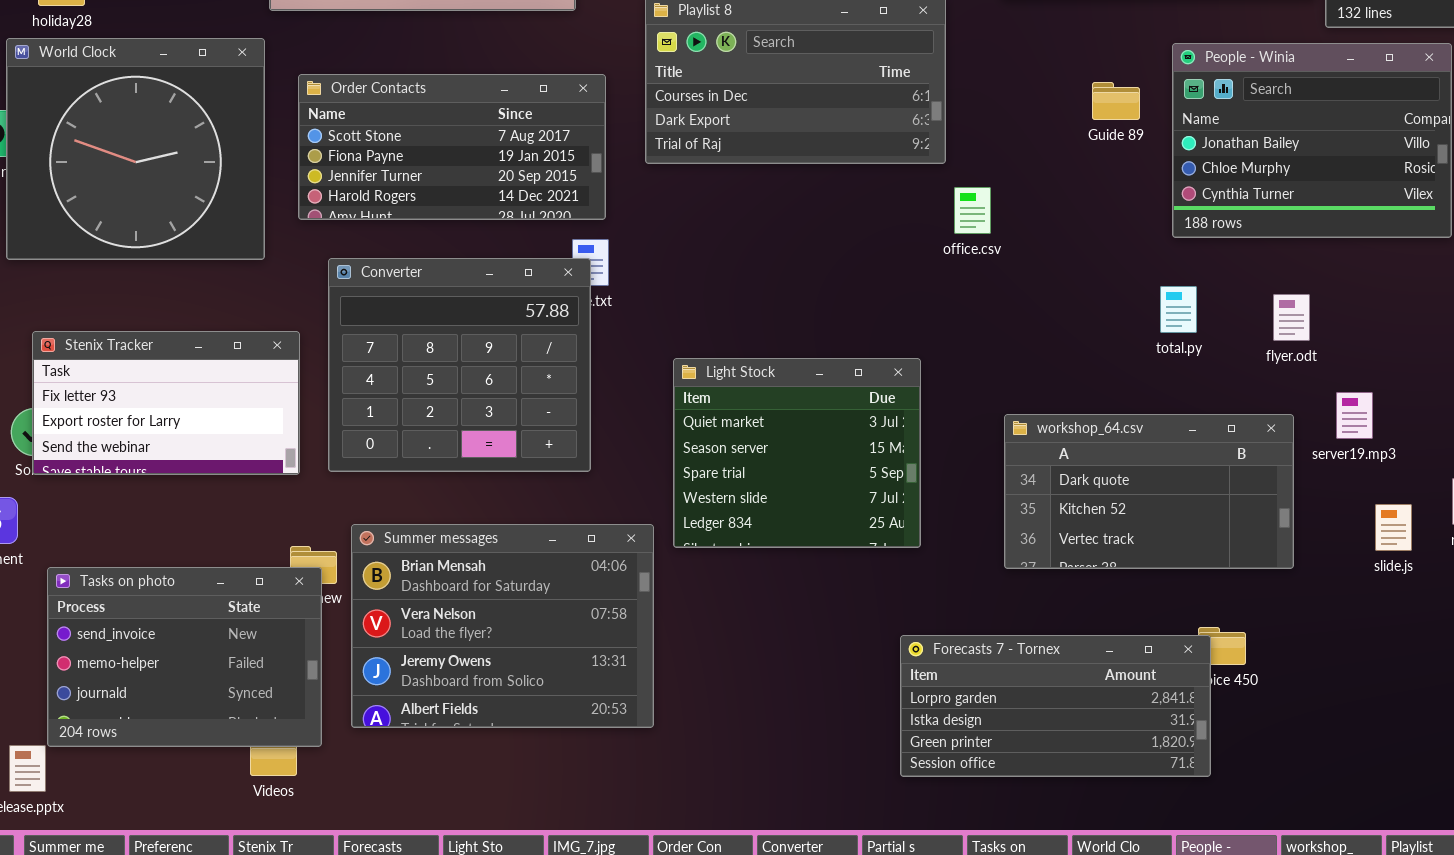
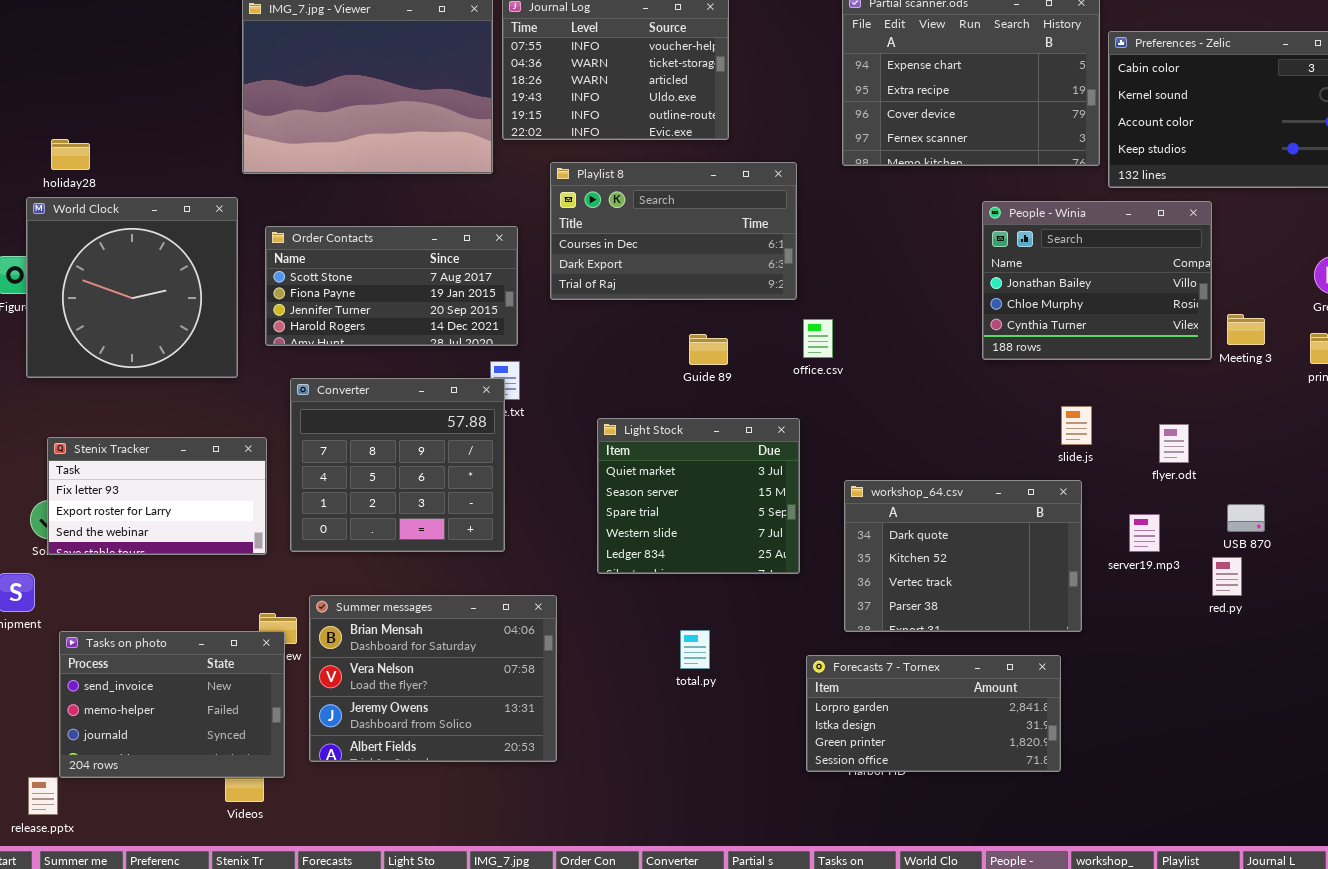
Guide 89: [1092,82,1140,120] -> [689,334,728,365], moved
total.py: [1160,286,1197,333] -> [680,630,710,669], moved
flyer.odt: [1273,294,1310,341] -> [1159,424,1189,463], moved
Light Stock: [673,358,921,548] -> [597,418,800,574], moved
server19.mp3: [1336,392,1373,439] -> [1129,514,1160,552], moved
workshop_64.csv: [1004,414,1294,569] -> [844,480,1082,632], resized
slide.js: [1375,504,1412,551] -> [1061,406,1092,445], moved
Forecasts 7 - Tornex: [900,635,1211,777] -> [806,655,1061,772], moved

